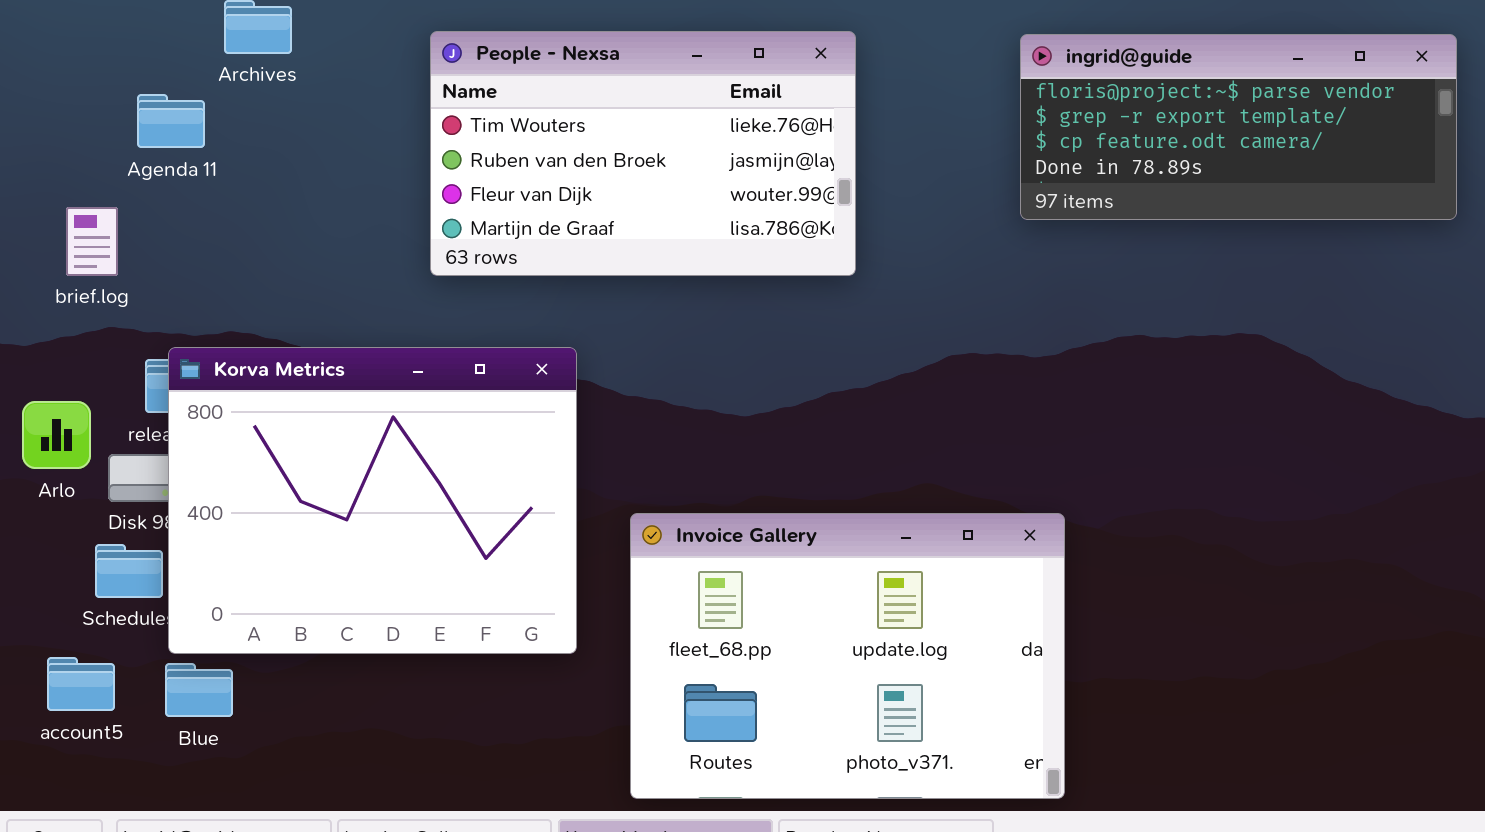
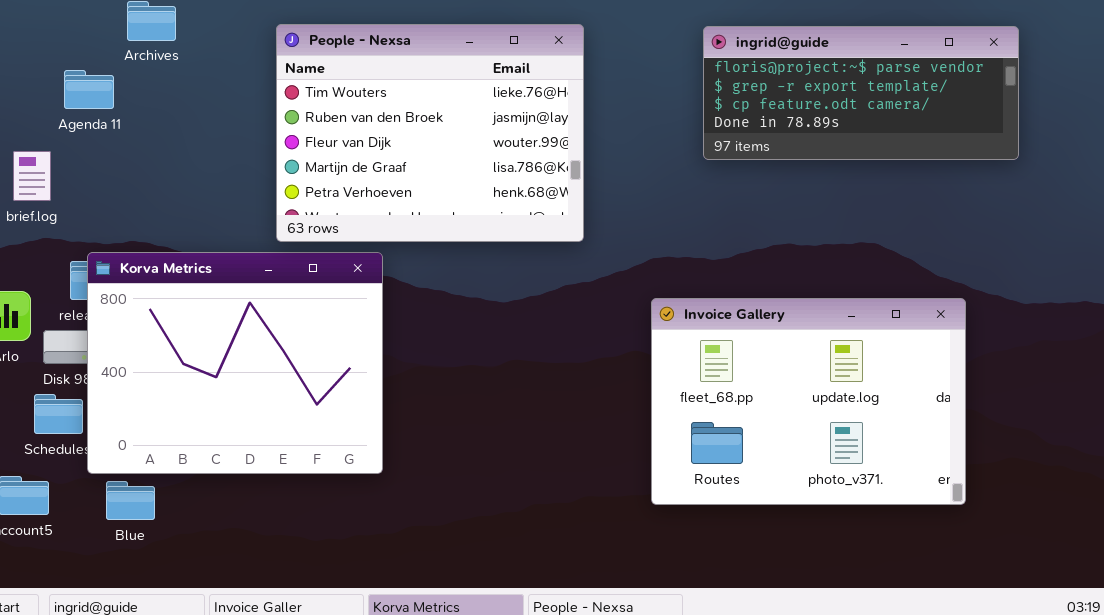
People - Nexsa: [430,31,856,276] -> [276,24,584,242], resized
Invoice Gallery: [630,513,1065,799] -> [651,298,966,505], moved
Blue: [165,663,233,717] -> [106,481,155,520], moved

